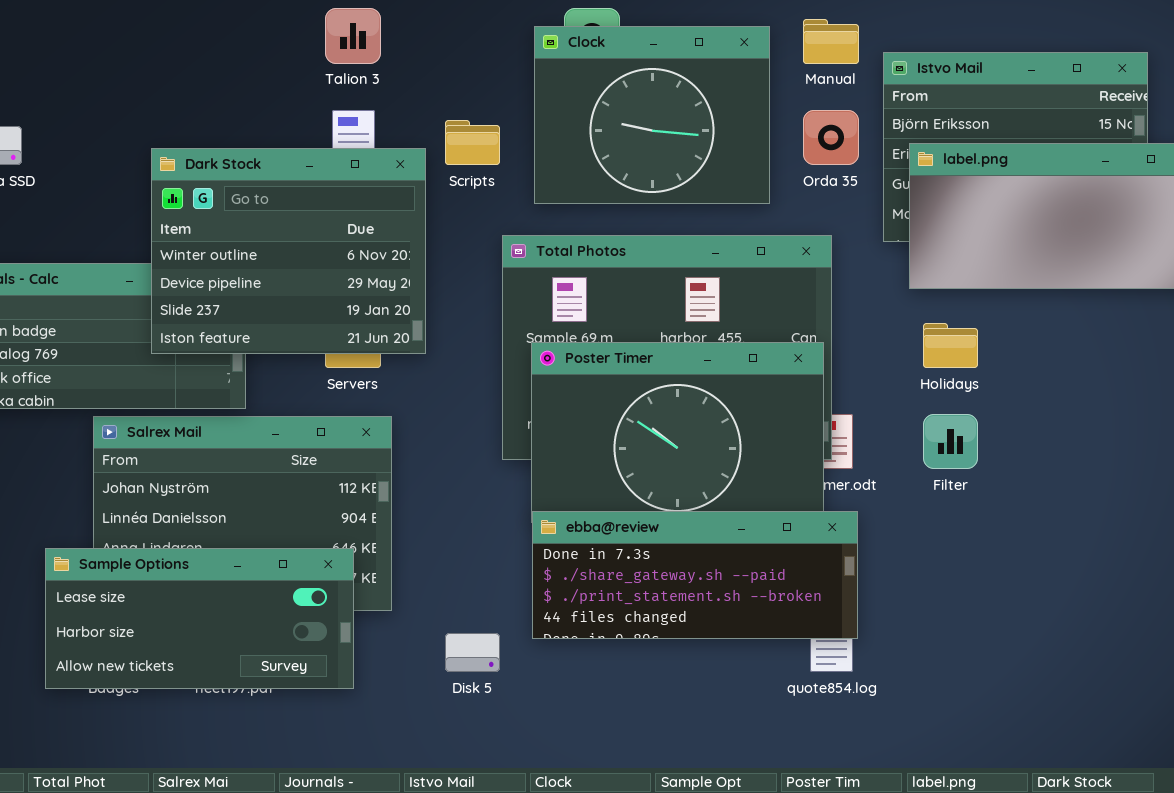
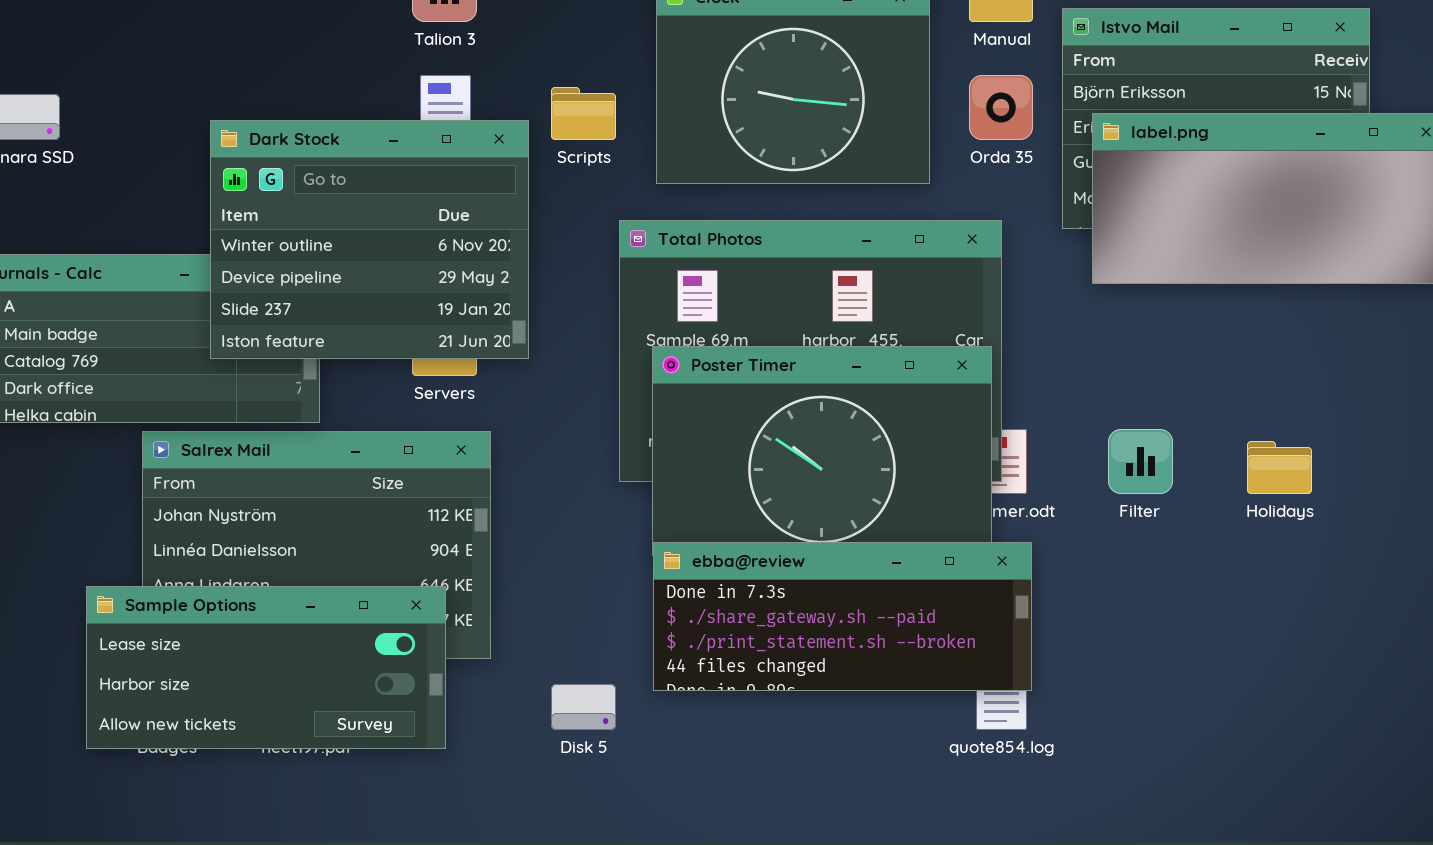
Holidays: [923,323,978,368] -> [1247,441,1312,494], moved

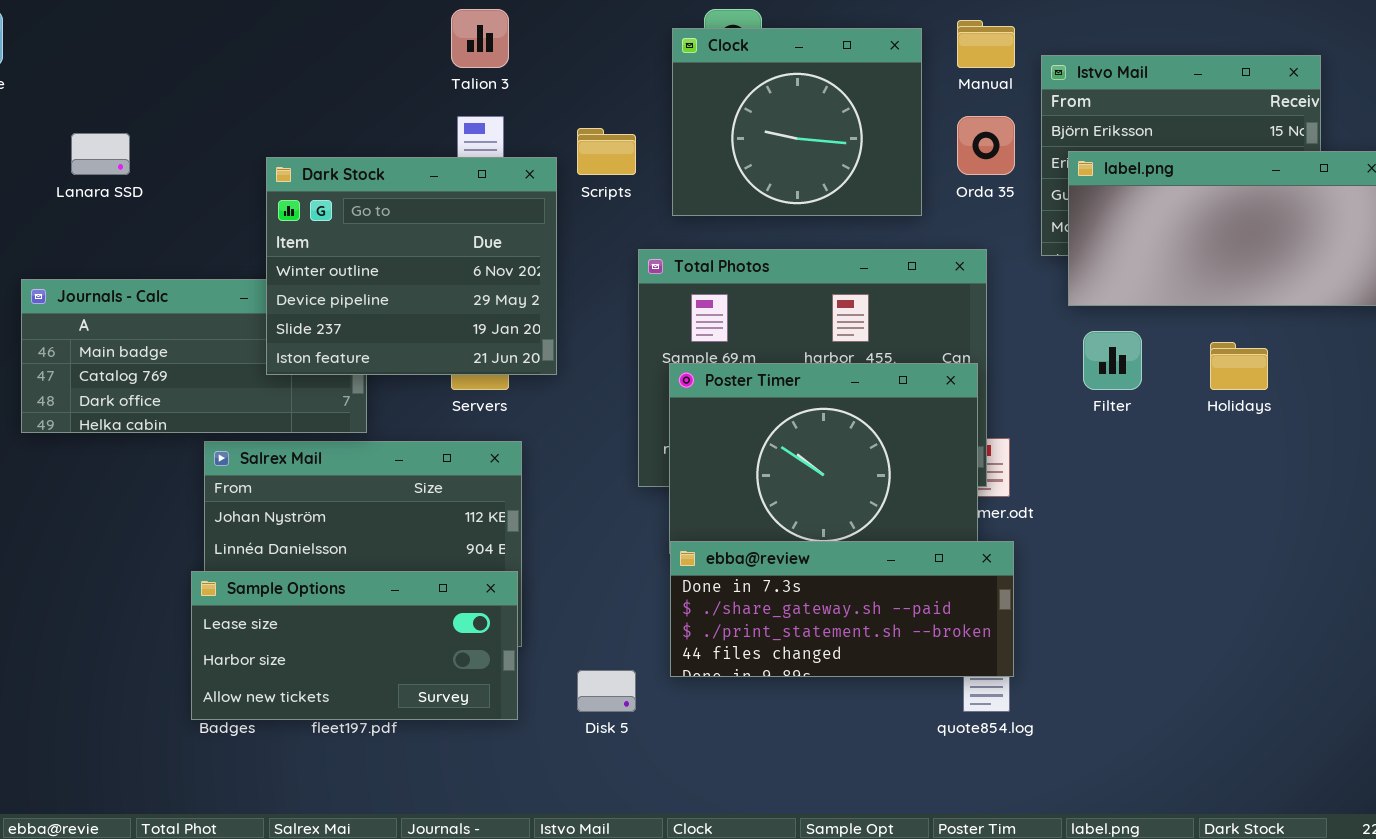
Filter: [1108,429,1173,494] -> [1083,331,1142,390], moved
Holidays: [1247,441,1312,494] -> [1210,342,1268,390], moved
Sample Options: [86,586,446,749] -> [191,571,518,720], moved

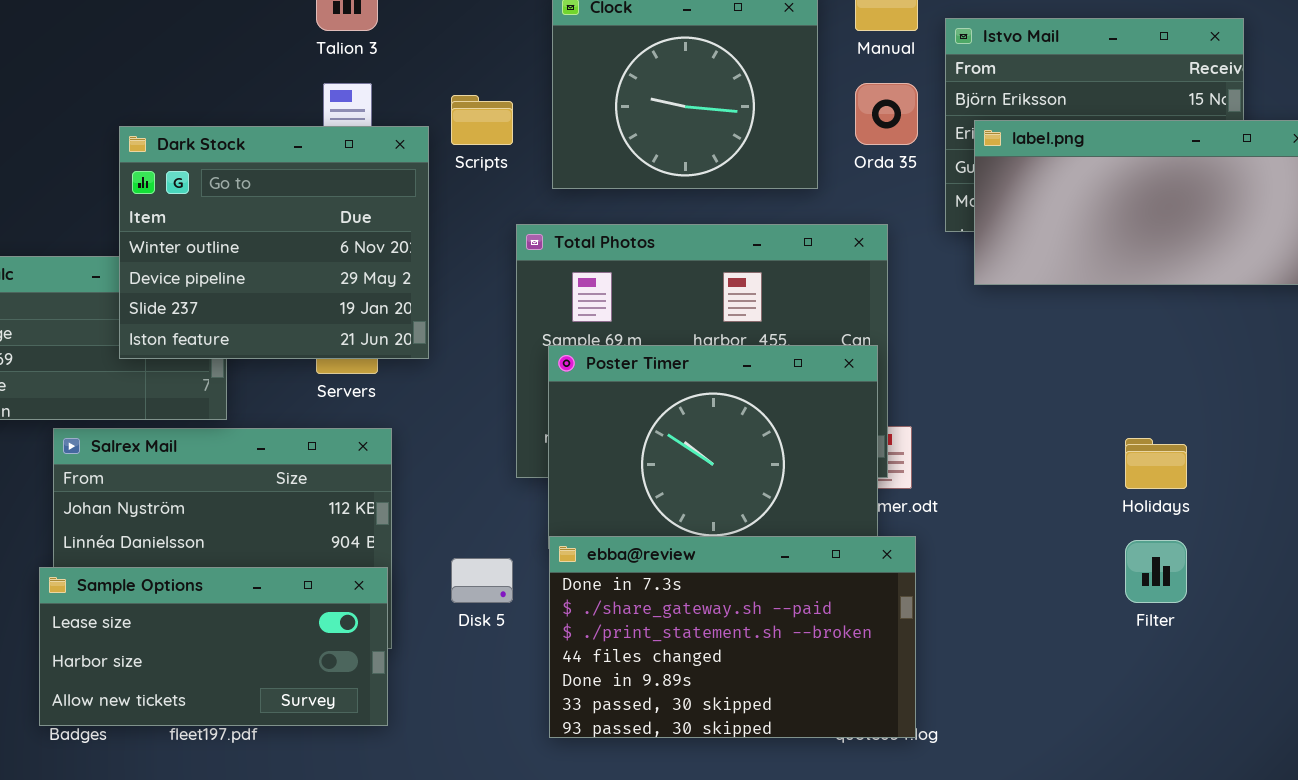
Filter: [1083,331,1142,390] -> [1125,540,1187,603], moved
Holidays: [1210,342,1268,390] -> [1125,438,1187,489], moved
ebba@review: [670,541,1014,677] -> [549,536,916,738], resized
Disk 5: [577,670,636,712] -> [451,558,513,603], moved

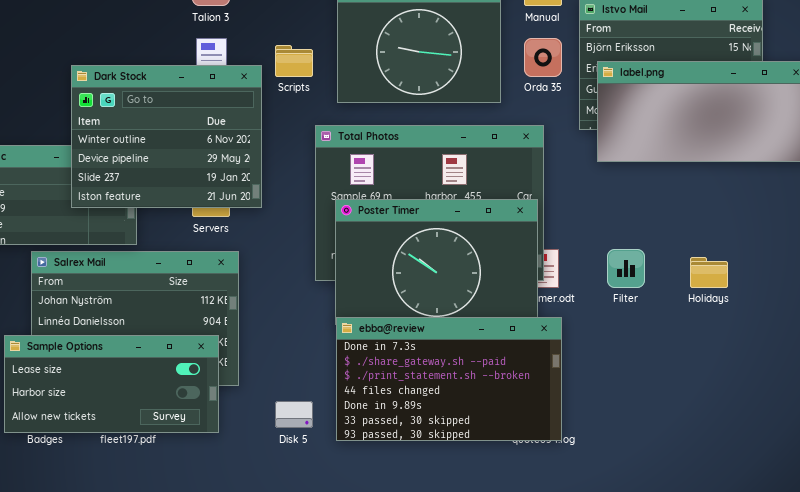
Filter: [1125,540,1187,603] -> [607,249,645,288], moved
Disk 5: [451,558,513,603] -> [275,401,313,428], moved
Sample Options: [39,567,388,726] -> [4,335,219,433], moved

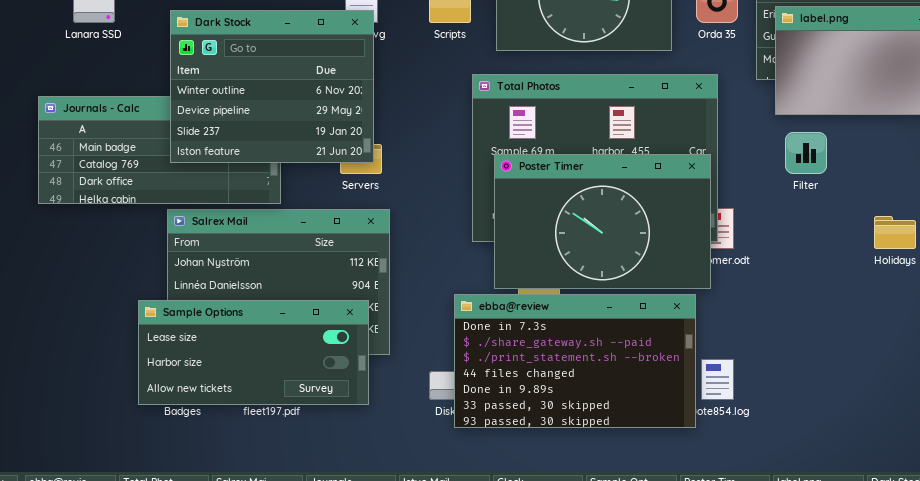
Dark Stock: [71,65,262,208] -> [170,10,374,163], moved
Filter: [607,249,645,288] -> [785,132,827,174], moved
ebba@review: [336,317,562,441] -> [454,294,696,428], moved

